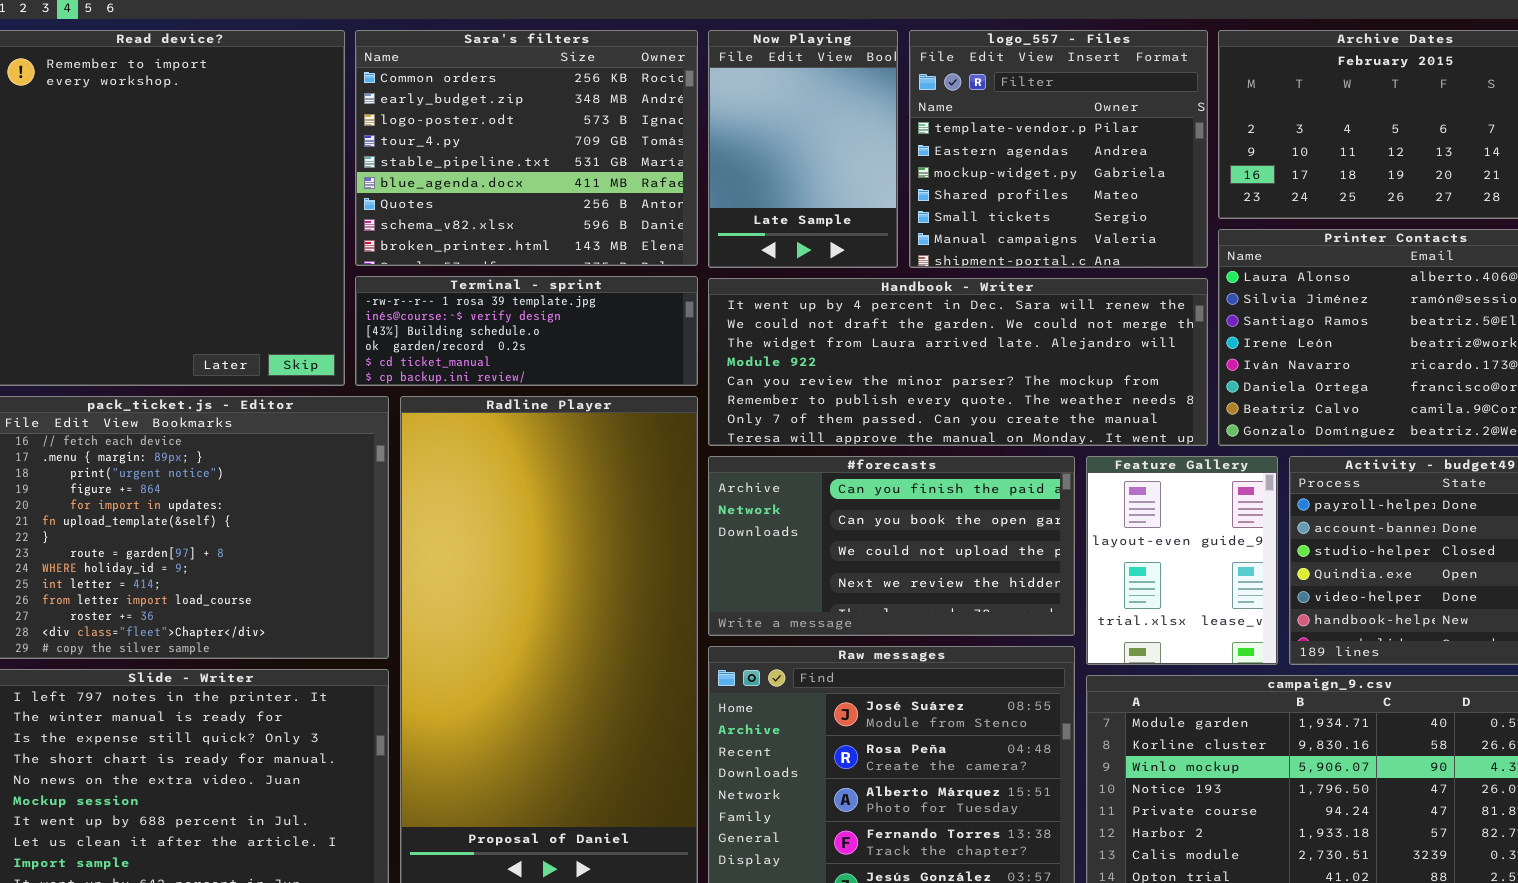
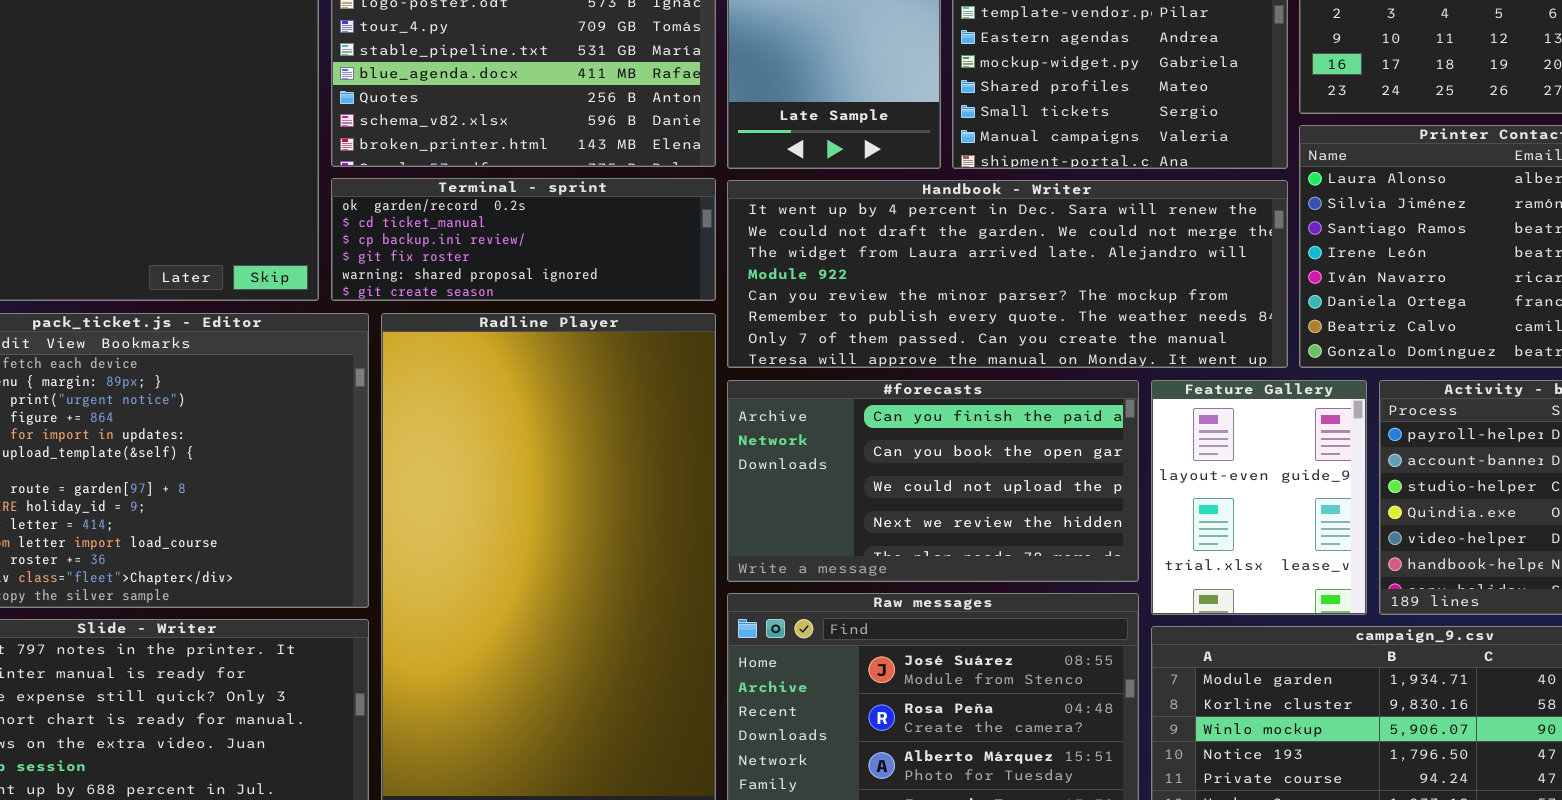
Terminal - sprint: [355,276,698,386] -> [331,178,716,301], scrolled down 3 rows

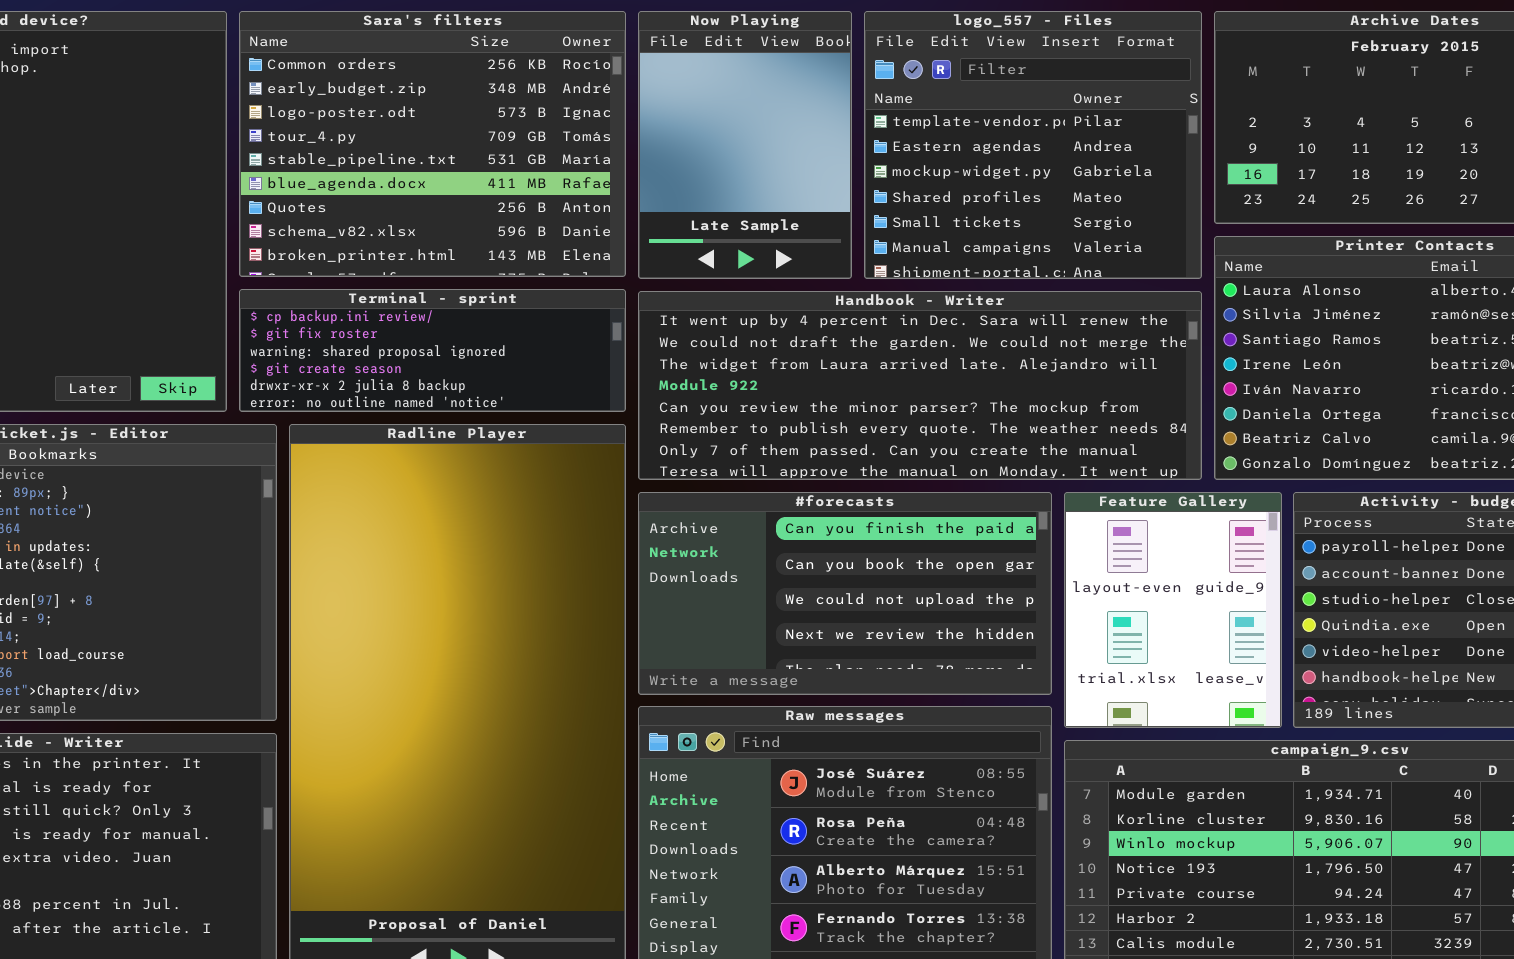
Terminal - sprint: [331,178,716,301] -> [239,289,626,412], scrolled down 2 rows

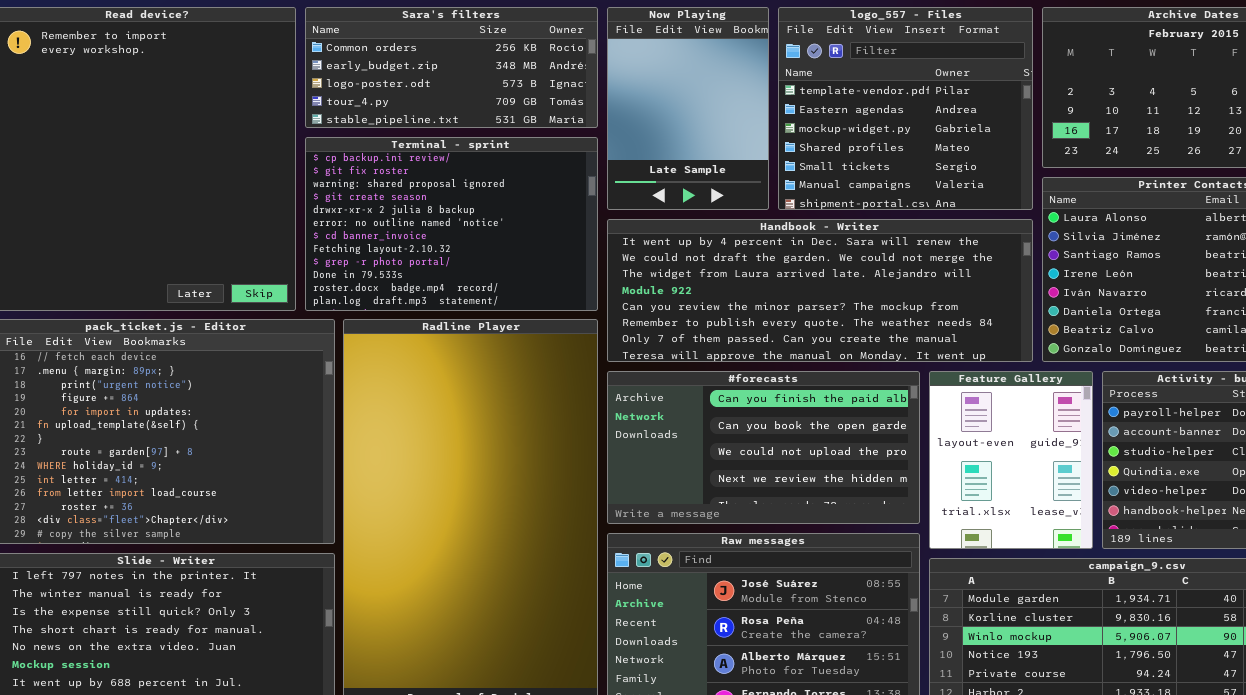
Sara's filters: [239,11,626,277] -> [305,7,598,128], resized
Terminal - sprint: [239,289,626,412] -> [305,137,598,311], resized

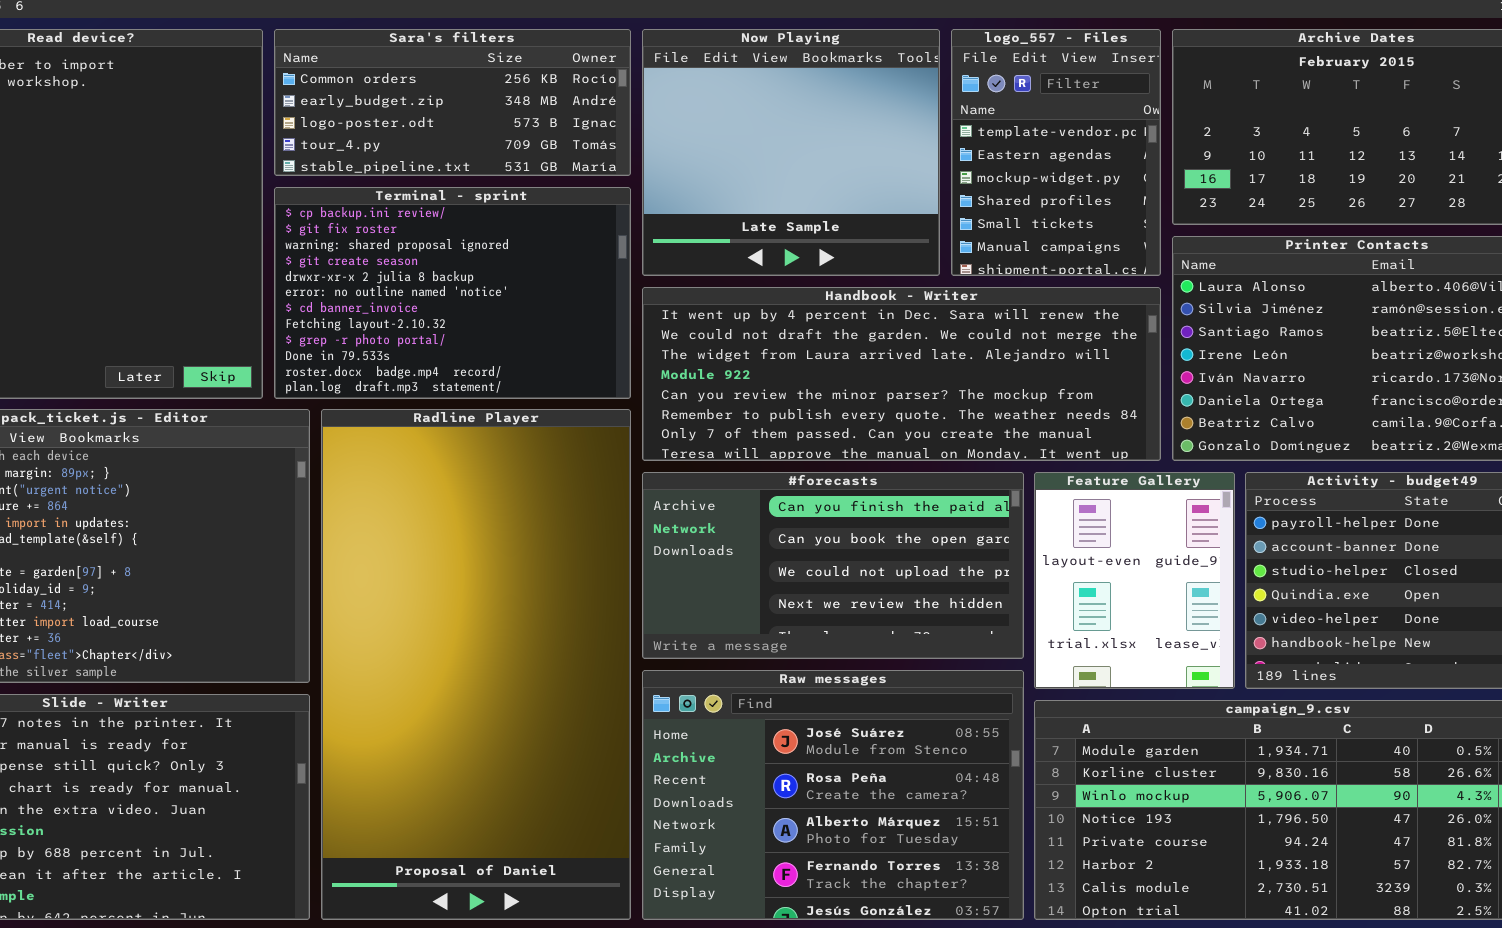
Now Playing: [607,7,769,210] -> [642,29,940,276], resized
logo_557 - Files: [778,7,1033,210] -> [951,29,1161,276], resized

